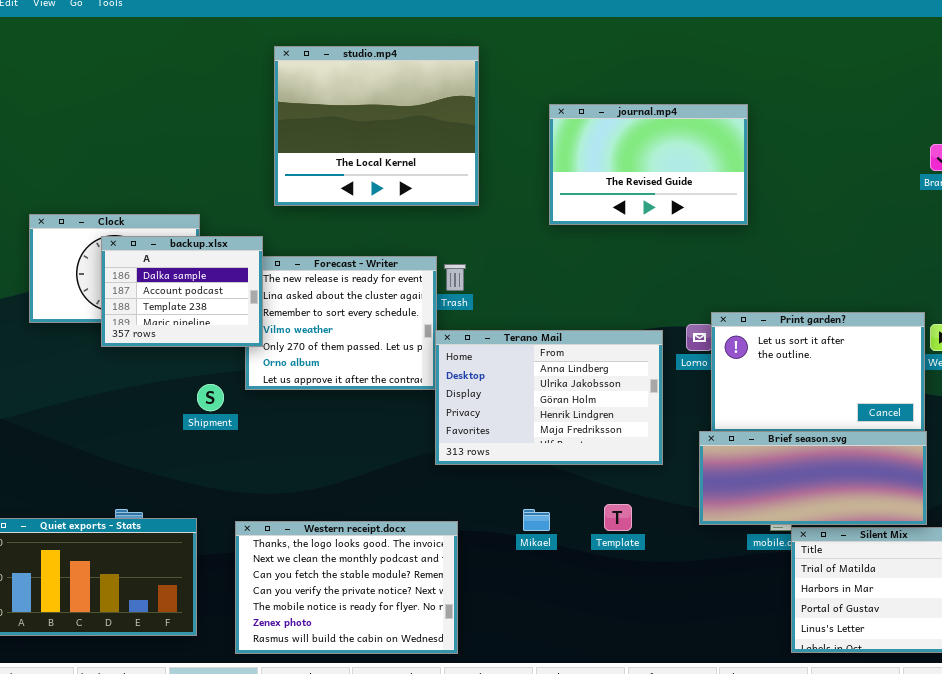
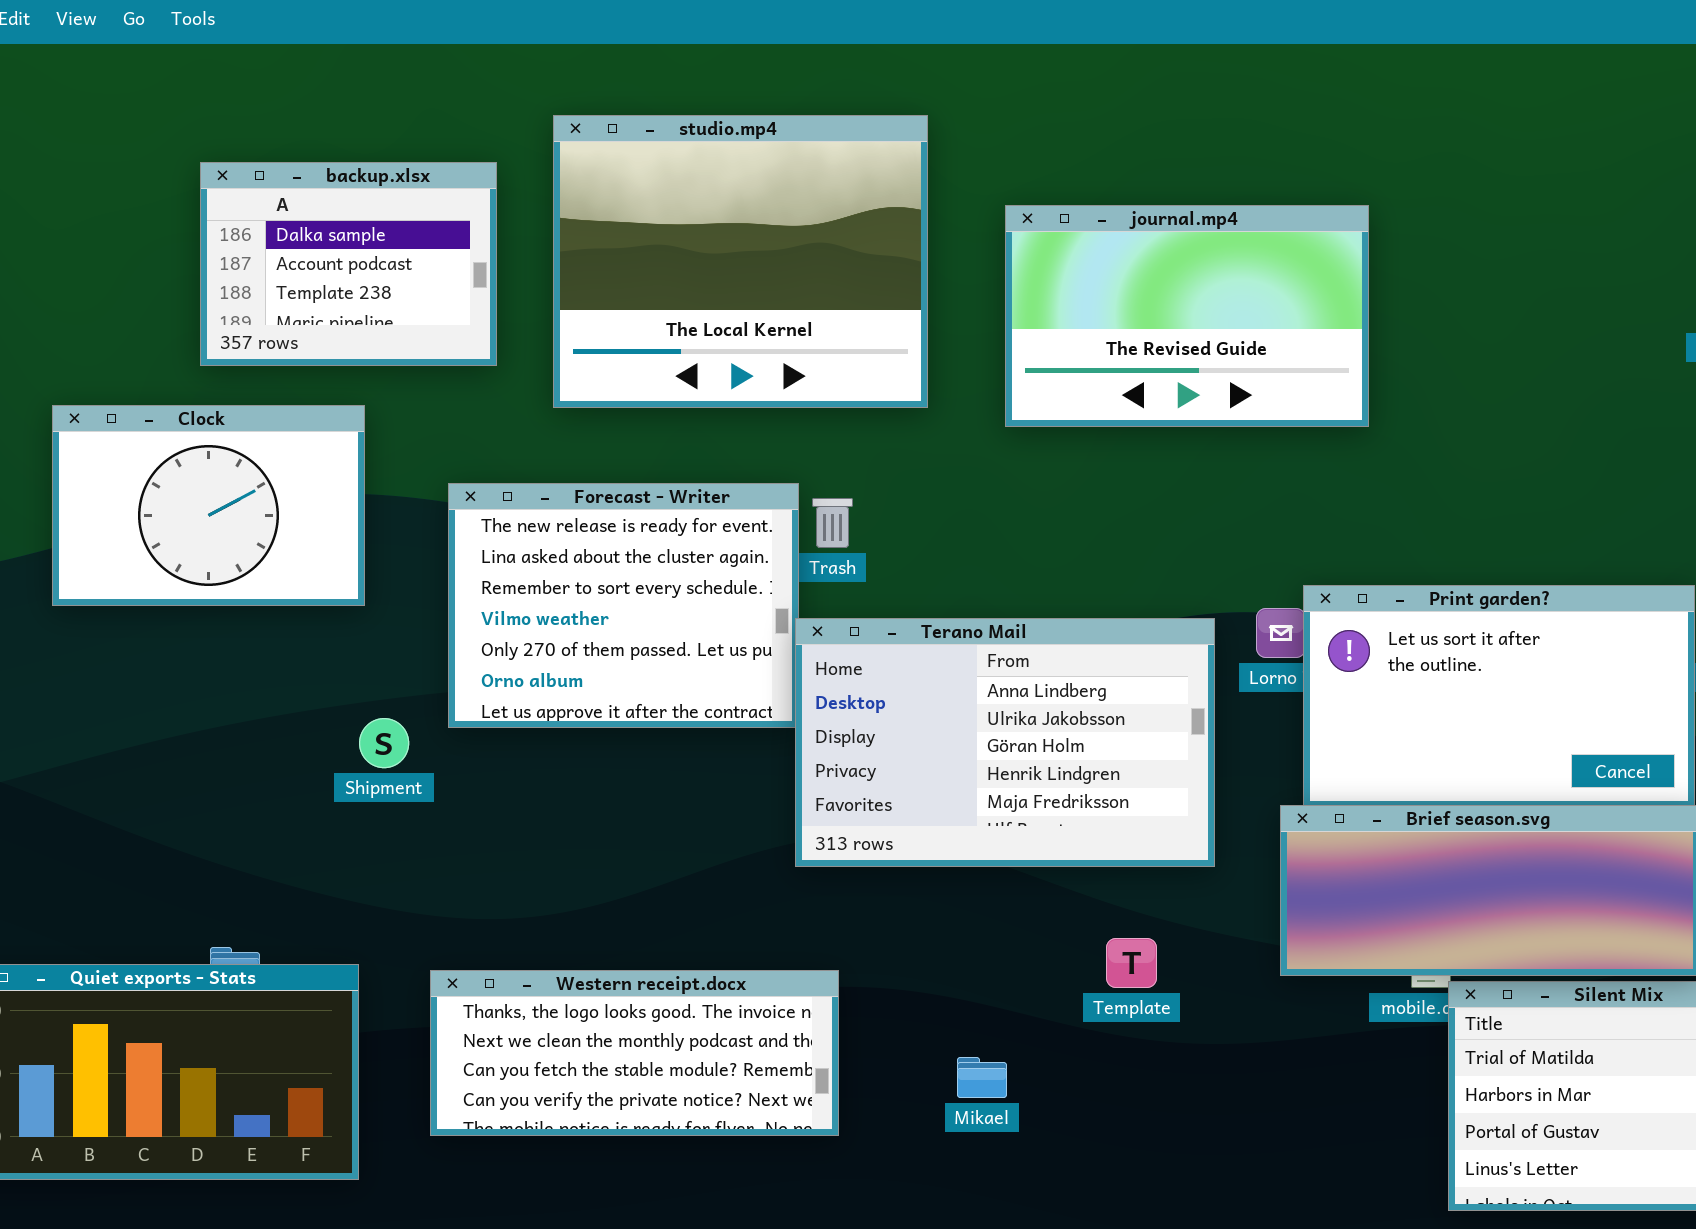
studio.mp4: [274,46,479,206] -> [553,115,928,408], moved
backup.xlsx: [101,236,263,347] -> [200,162,497,366], moved
Mikael: [523,509,550,531] -> [957,1057,1007,1098], moved
Western receipt.docx: [235,521,458,654] -> [430,970,839,1136], resized

